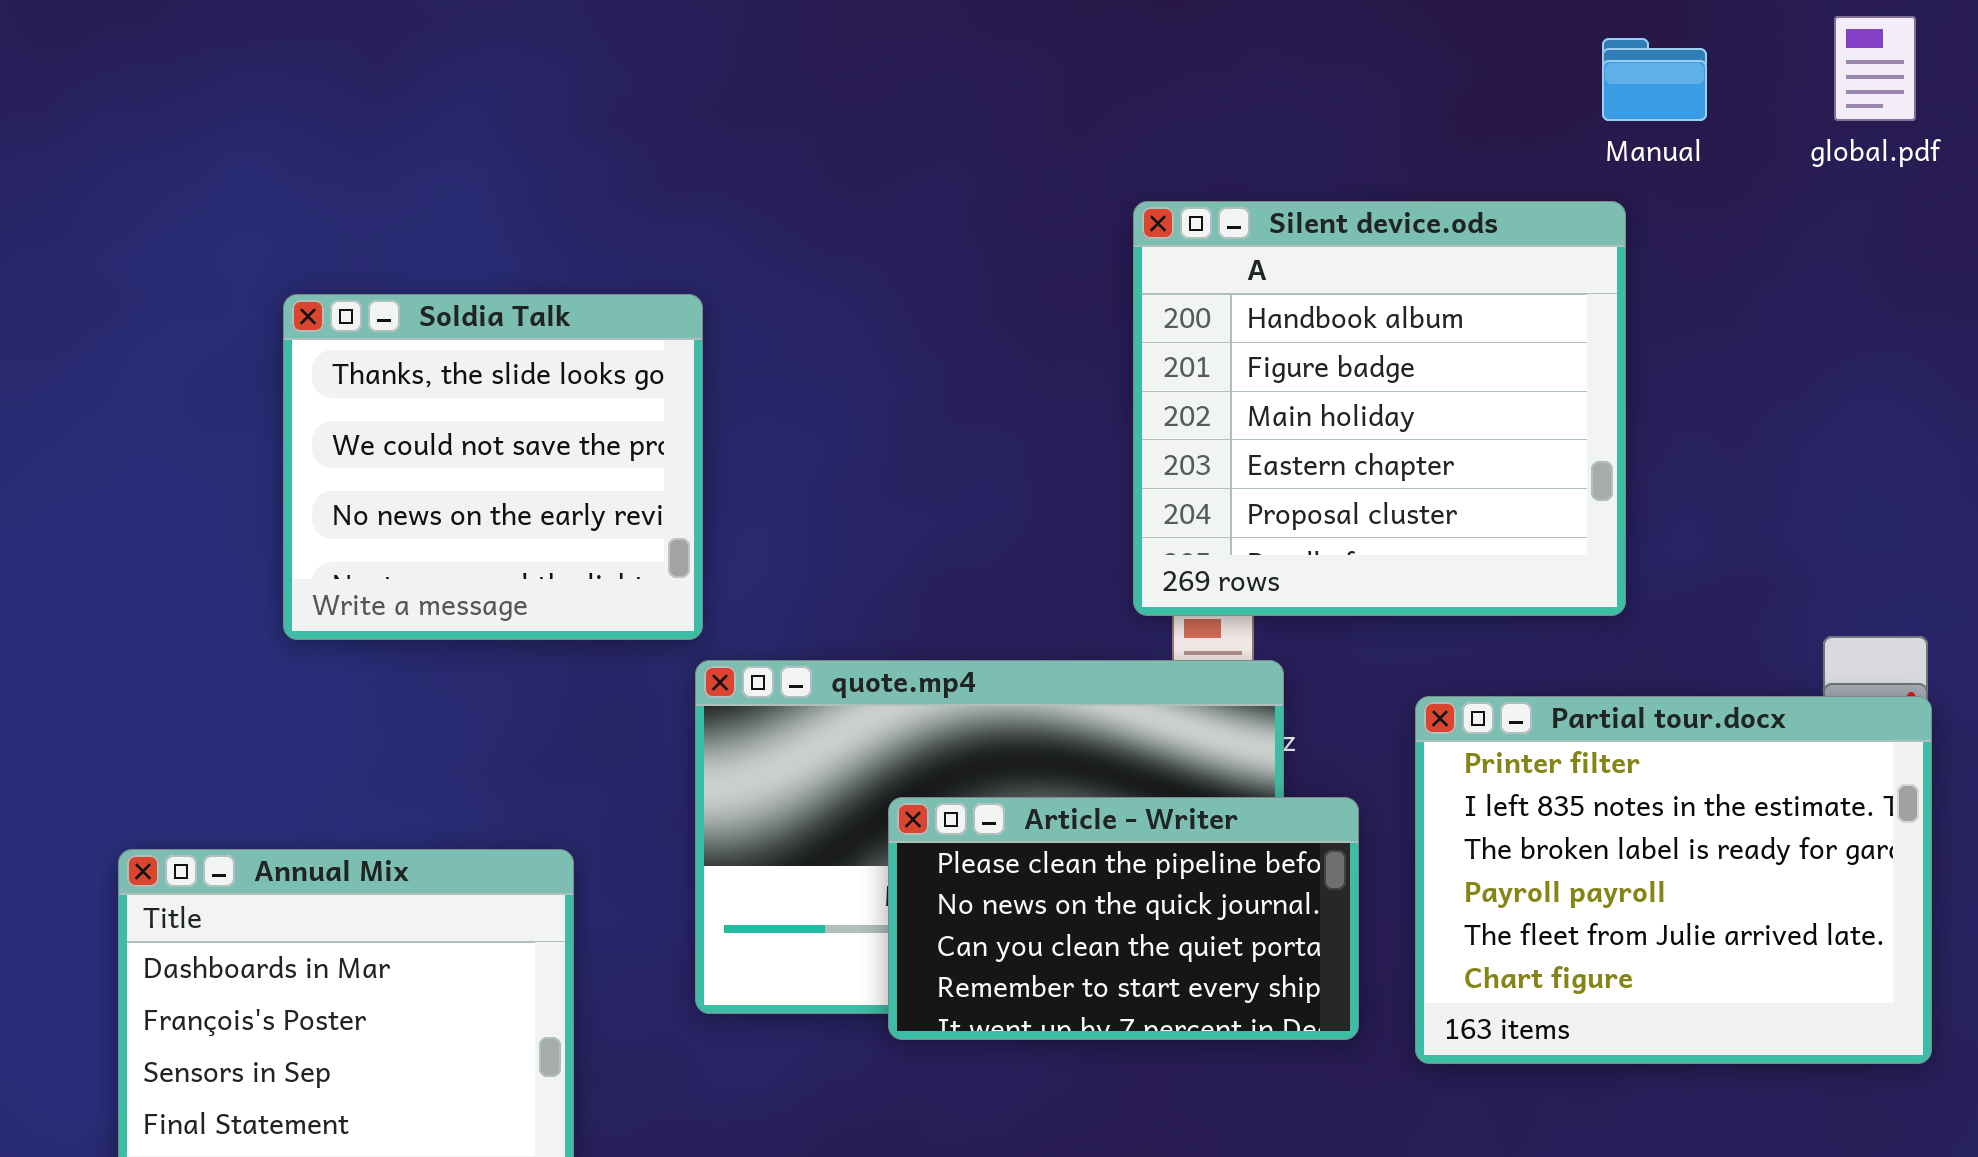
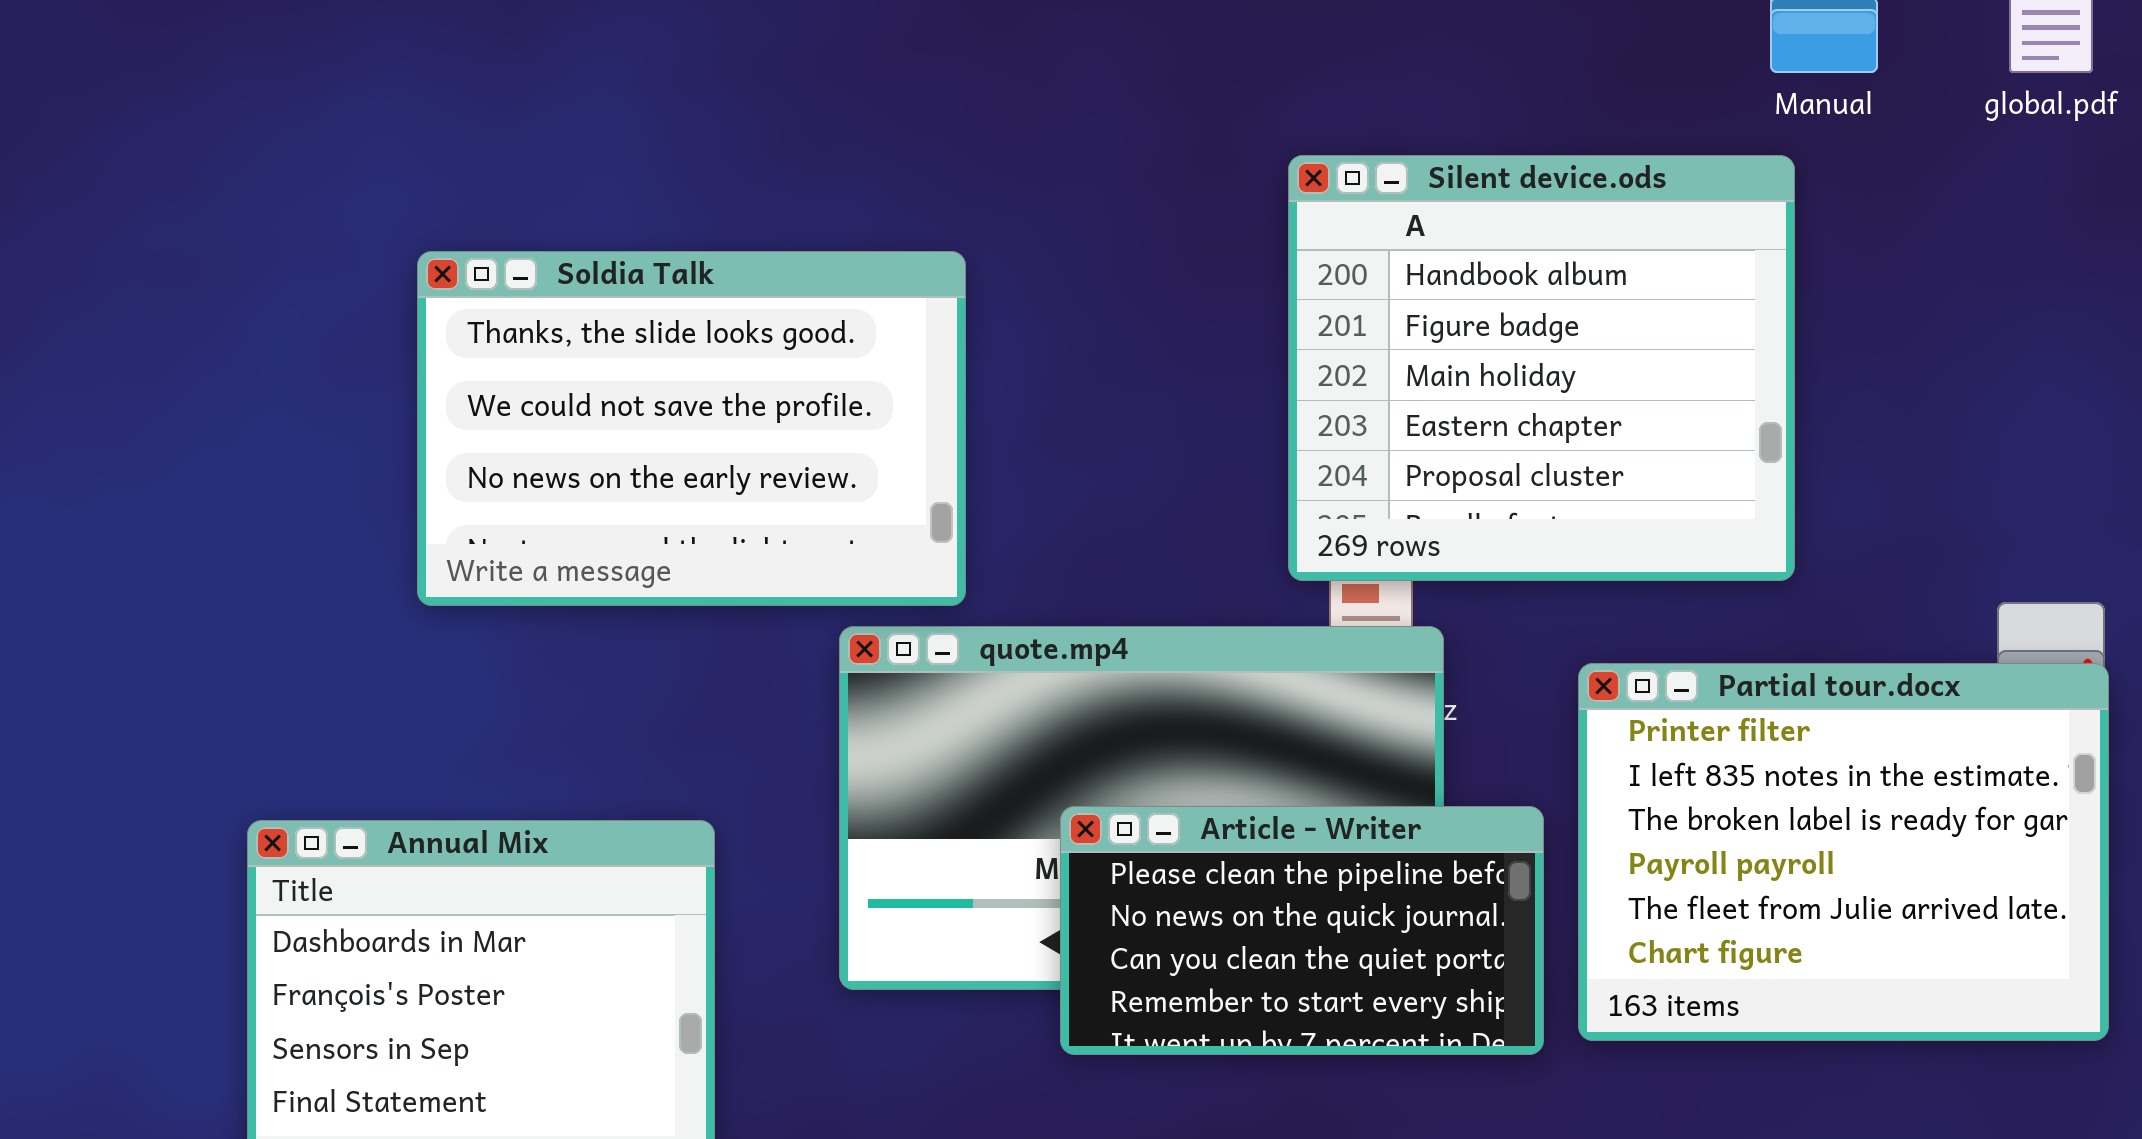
Soldia Talk: [283,294,703,640] -> [417,251,966,606], resized
Article - Writer: [888,797,1359,1040] -> [1060,806,1544,1055], moved

